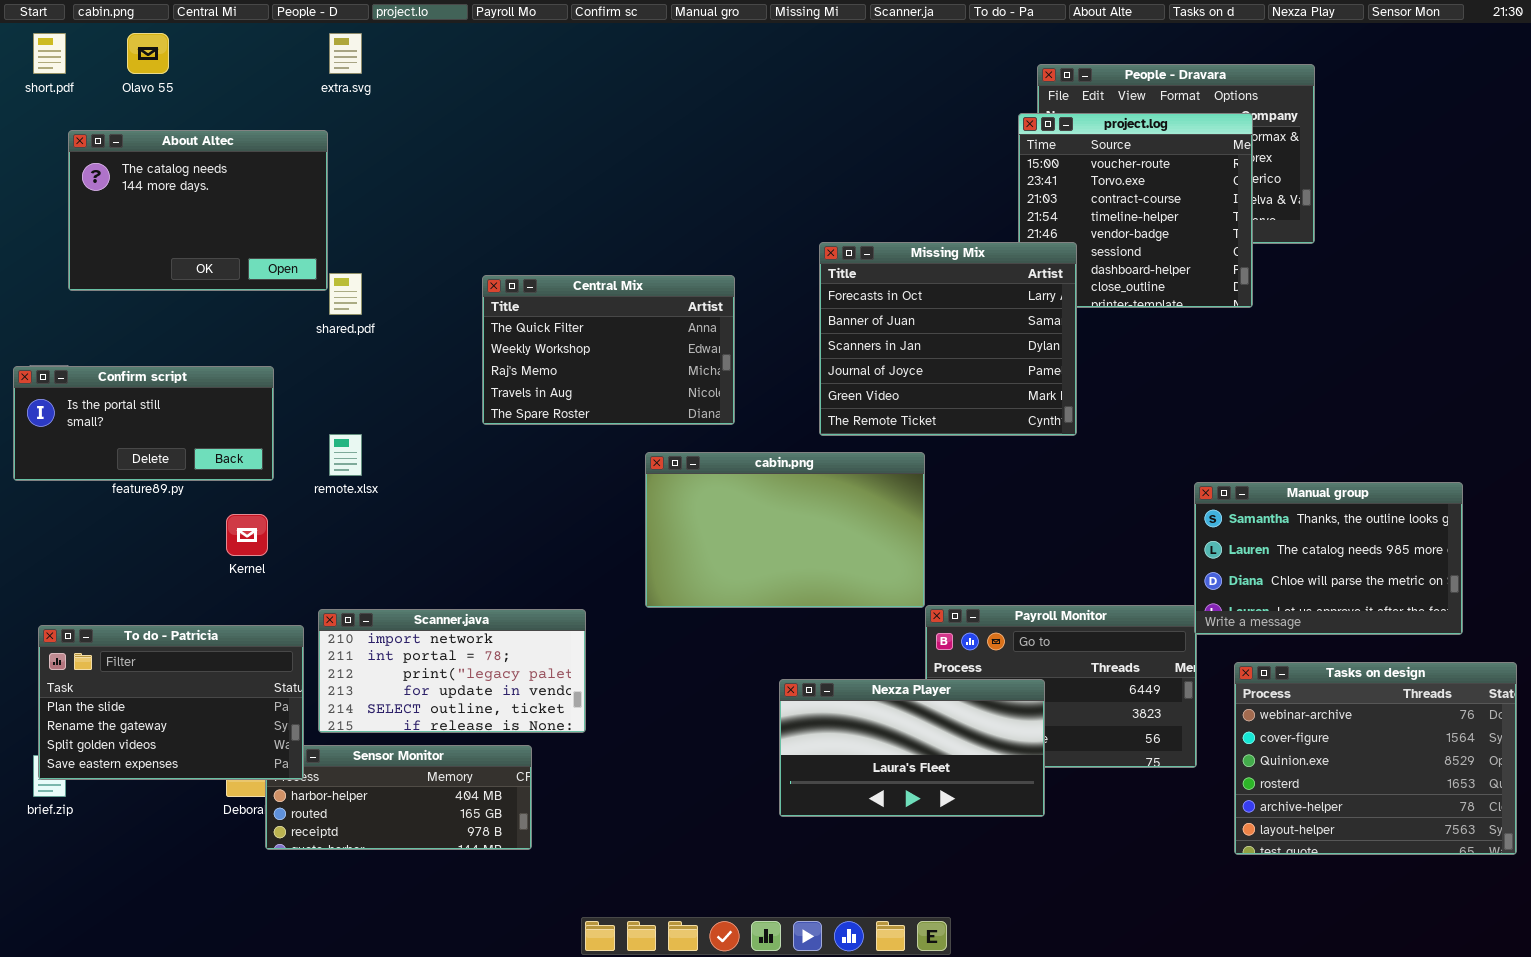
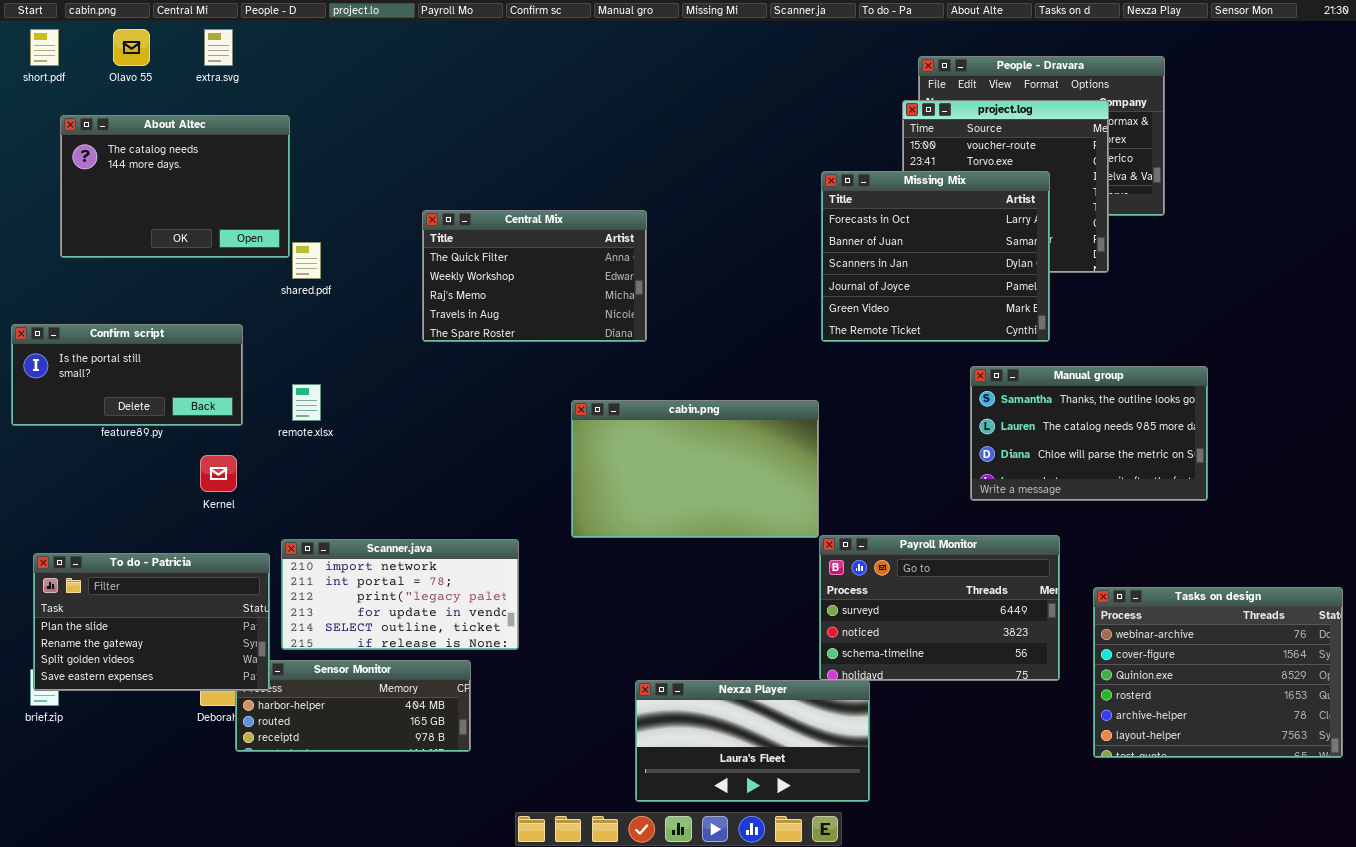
extra.svg: [329,33,362,74] -> [204,29,233,66], moved
Missing Mix: [819,242,1077,436] -> [821,171,1050,342], moved
Central Mix: [482,275,735,425] -> [422,210,647,342], moved
Manual group: [1194,482,1463,635] -> [970,366,1208,501], moved
Nexza Player: [779,679,1045,817] -> [635,680,870,802], moved

